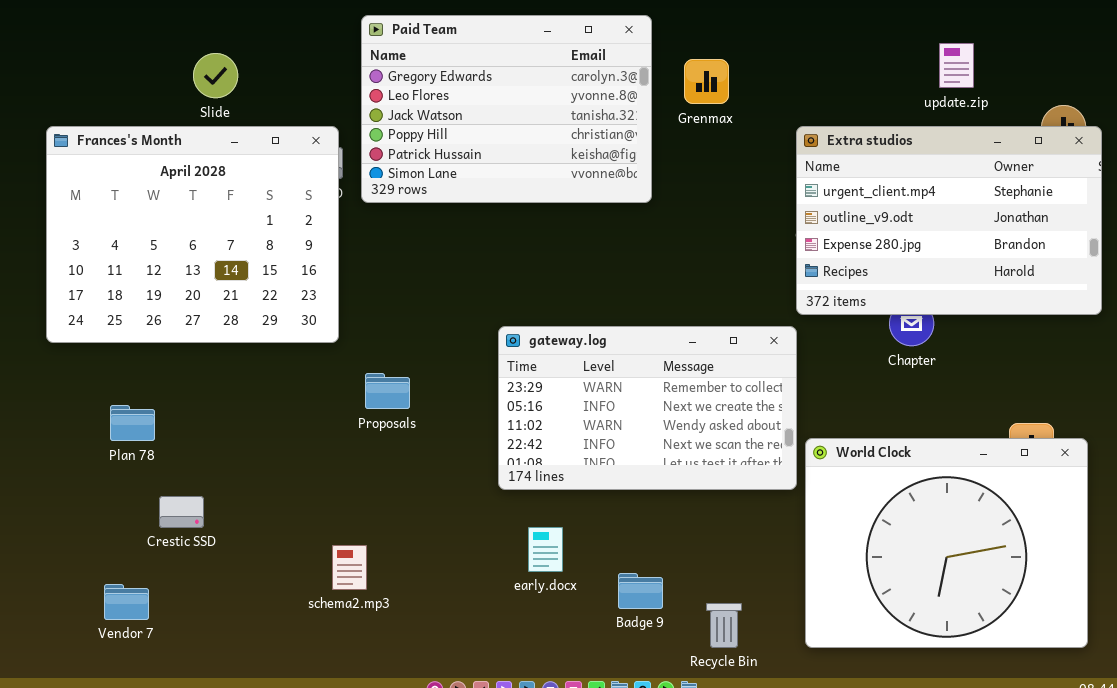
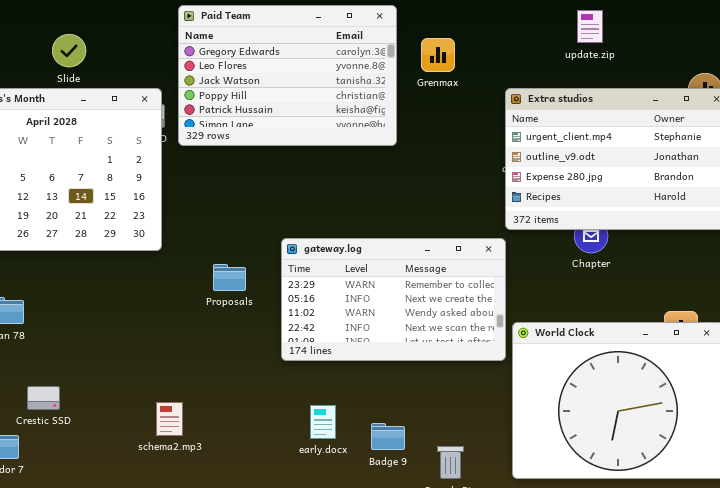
update.zip: [939,43,974,88] -> [577,10,603,43], moved
Proposals: [365,373,410,409] -> [213,264,246,291], moved
Crestic SSD: [159,496,204,528] -> [27,386,60,410], moved
early.docx: [528,527,563,572] -> [310,405,336,439], moved

